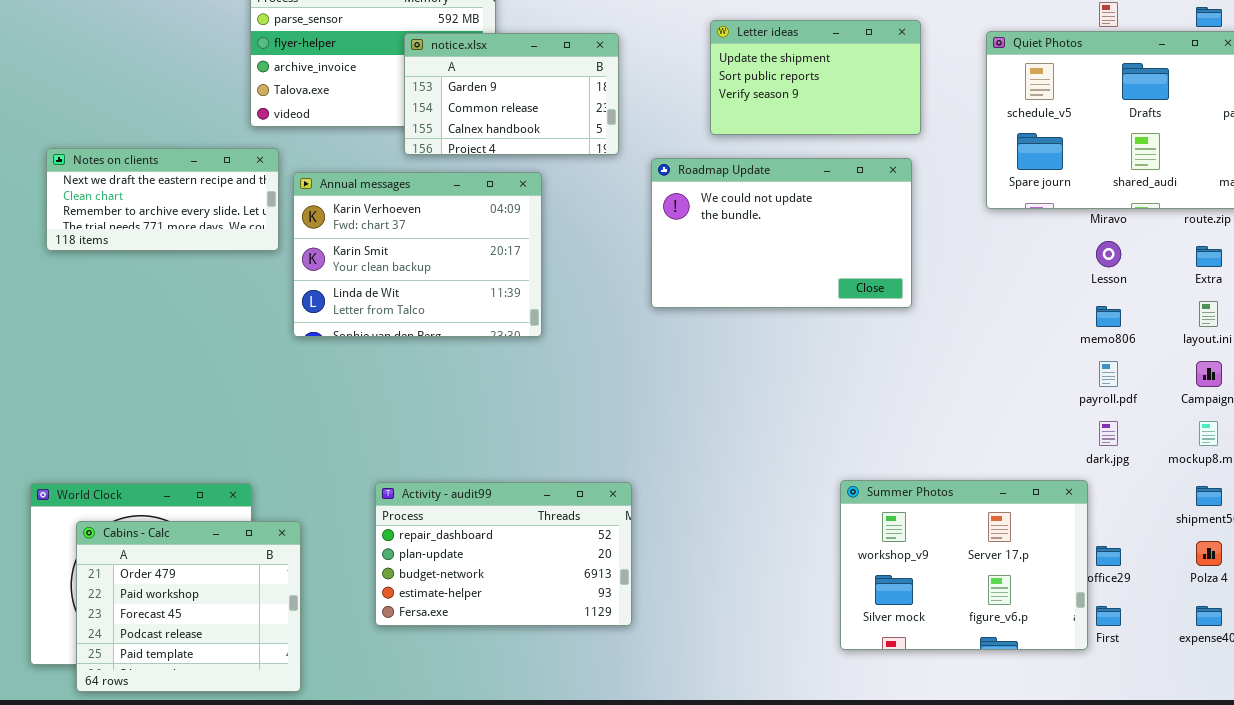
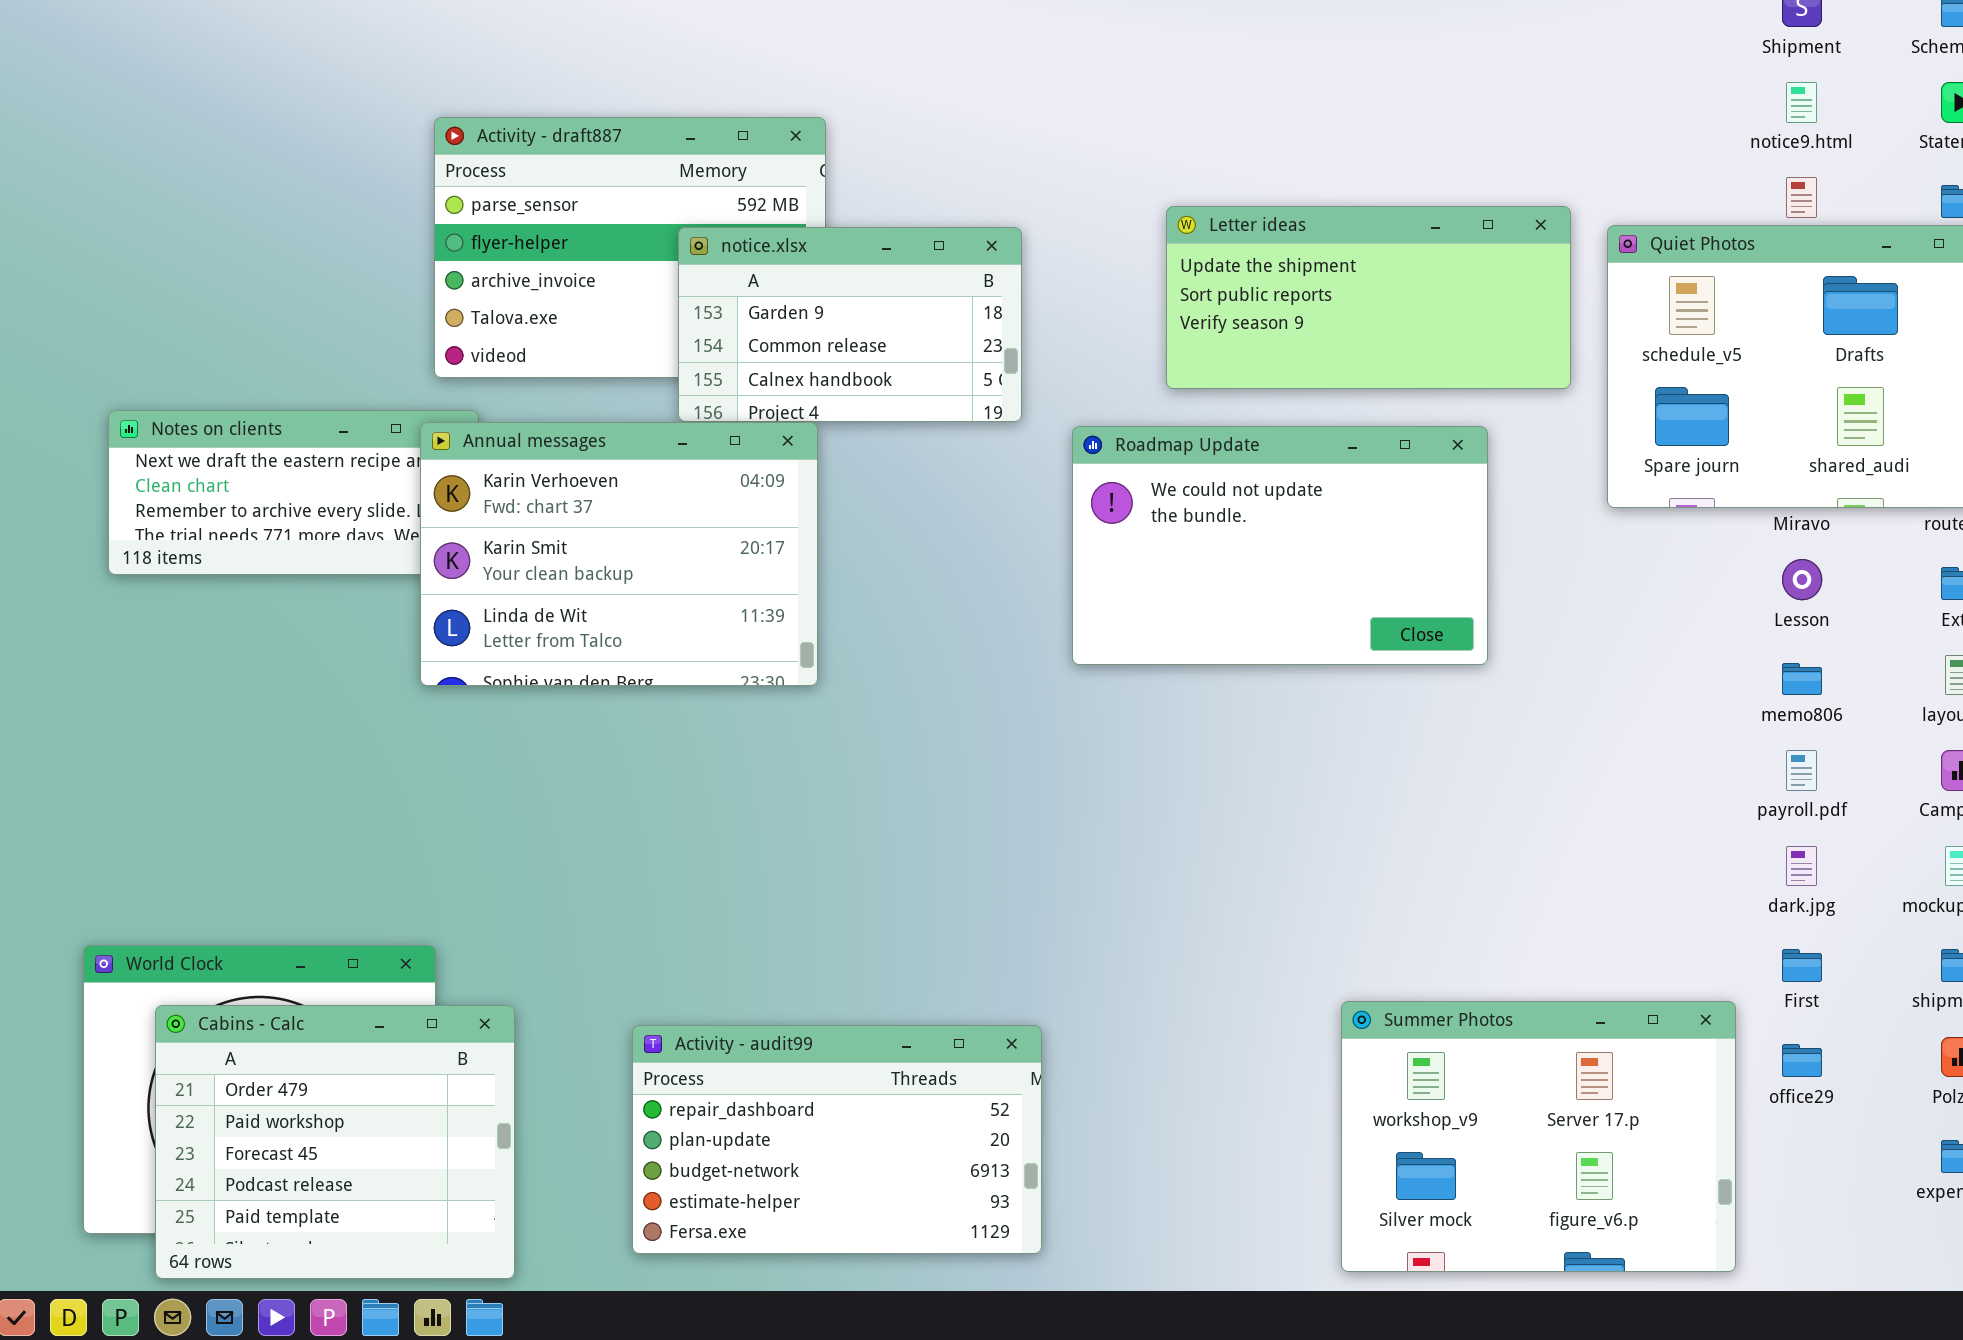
Letter ideas: [710,20,921,135] -> [1166,206,1571,389], resized
Annual messages: [293,172,542,337] -> [420,422,818,686], moved
Summer Photos: [840,480,1088,650] -> [1341,1001,1736,1272], moved
Activity - audit99: [375,482,632,626] -> [632,1025,1042,1254], moved
First: [1096,606,1121,626] -> [1782,949,1822,982], moved

